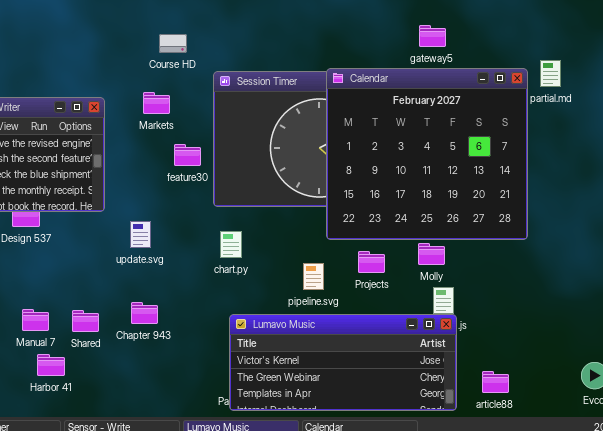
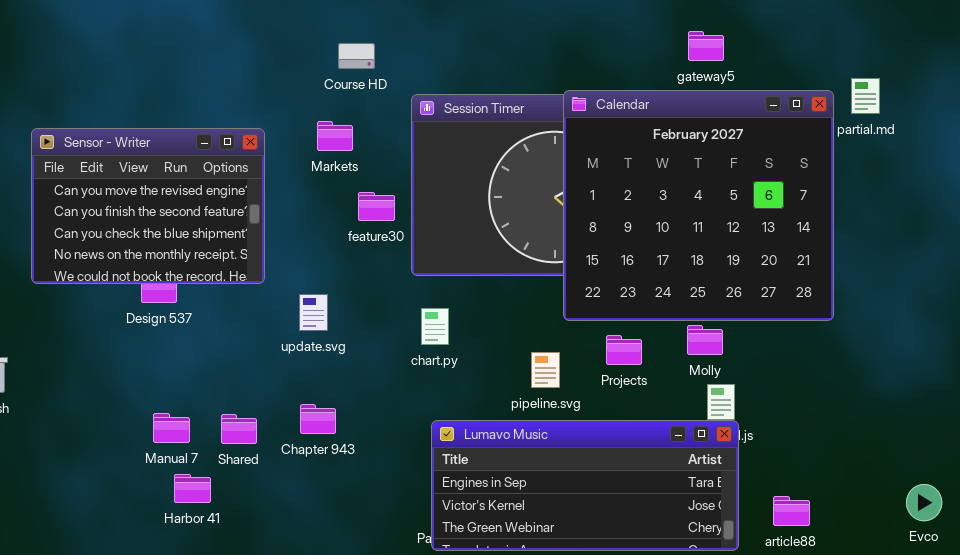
Lumavo Music: [229,314,457,411] -> [431,420,739,551], scrolled up 1 row

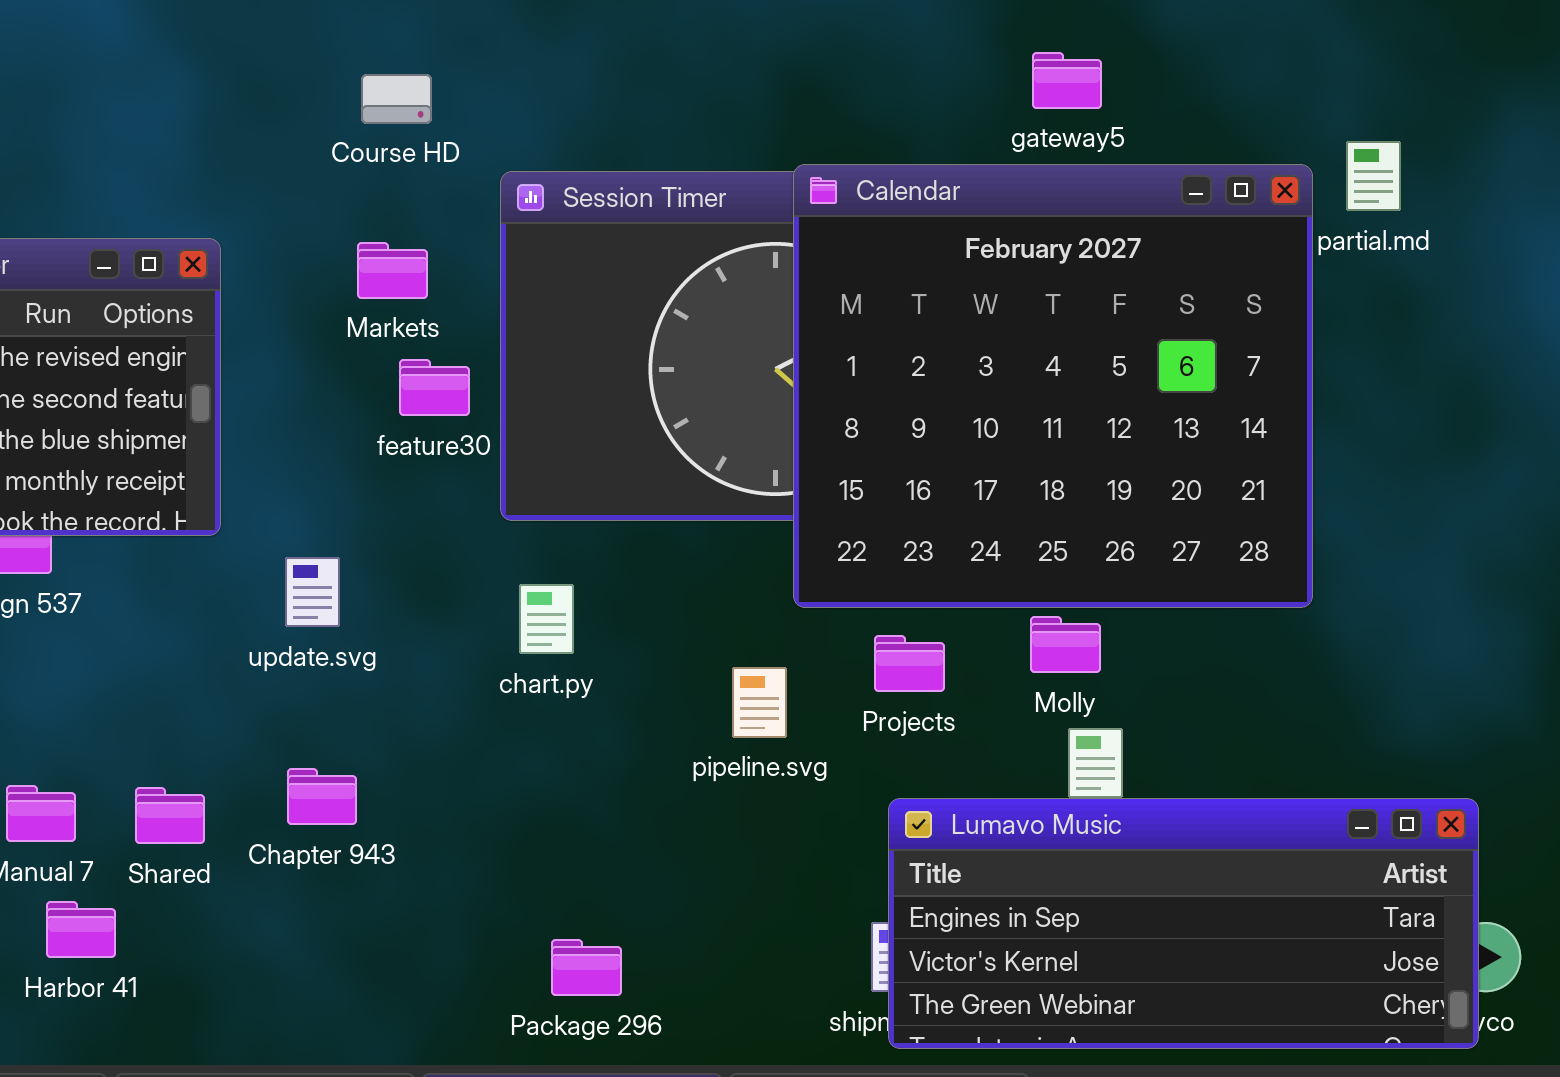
Markets: [317,121,353,151] -> [357,242,428,299], moved
Lumavo Music: [431,420,739,551] -> [888,798,1479,1049], moved

